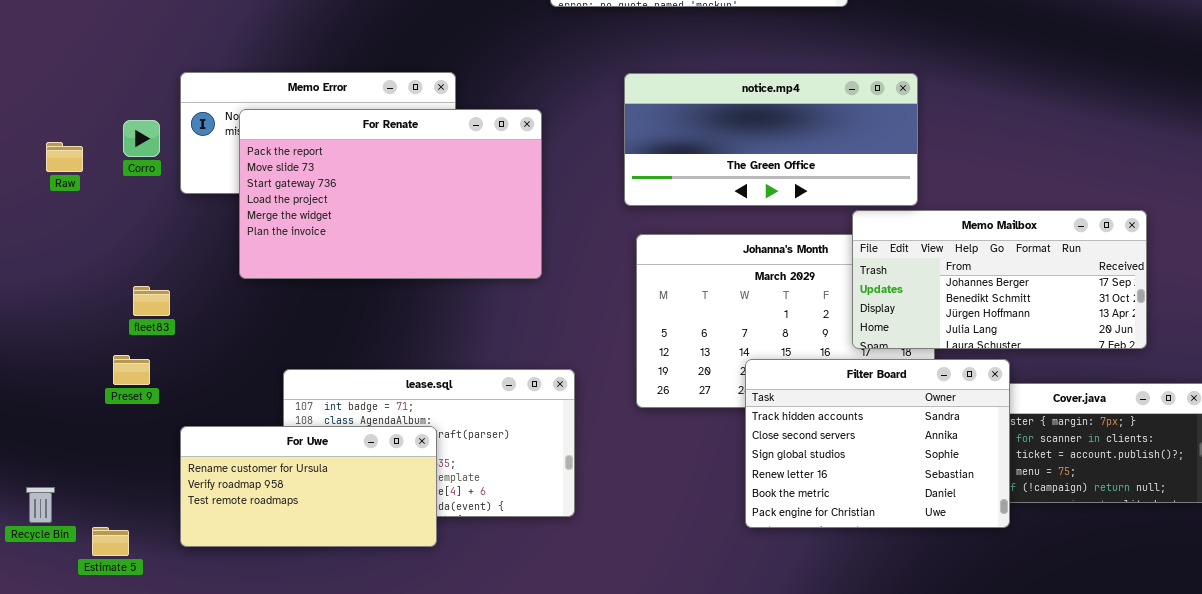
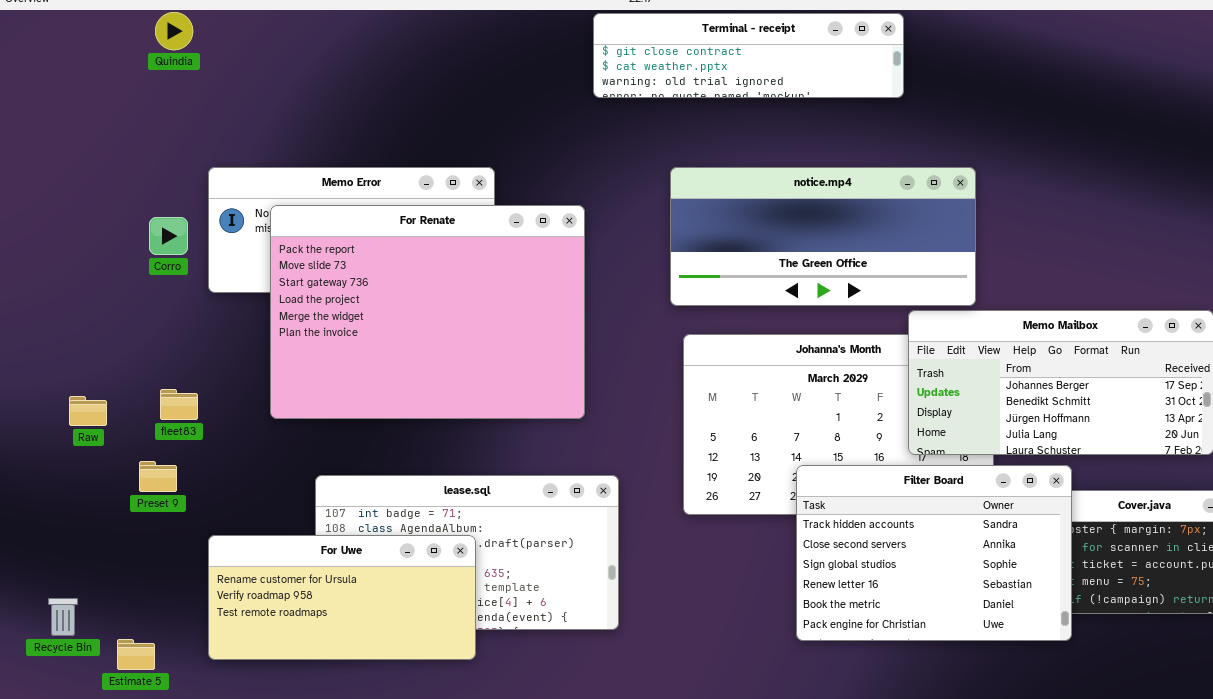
For Renate: [239,109,542,279] -> [270,205,585,419], resized
Raw: [46,142,83,172] -> [69,396,107,426], moved

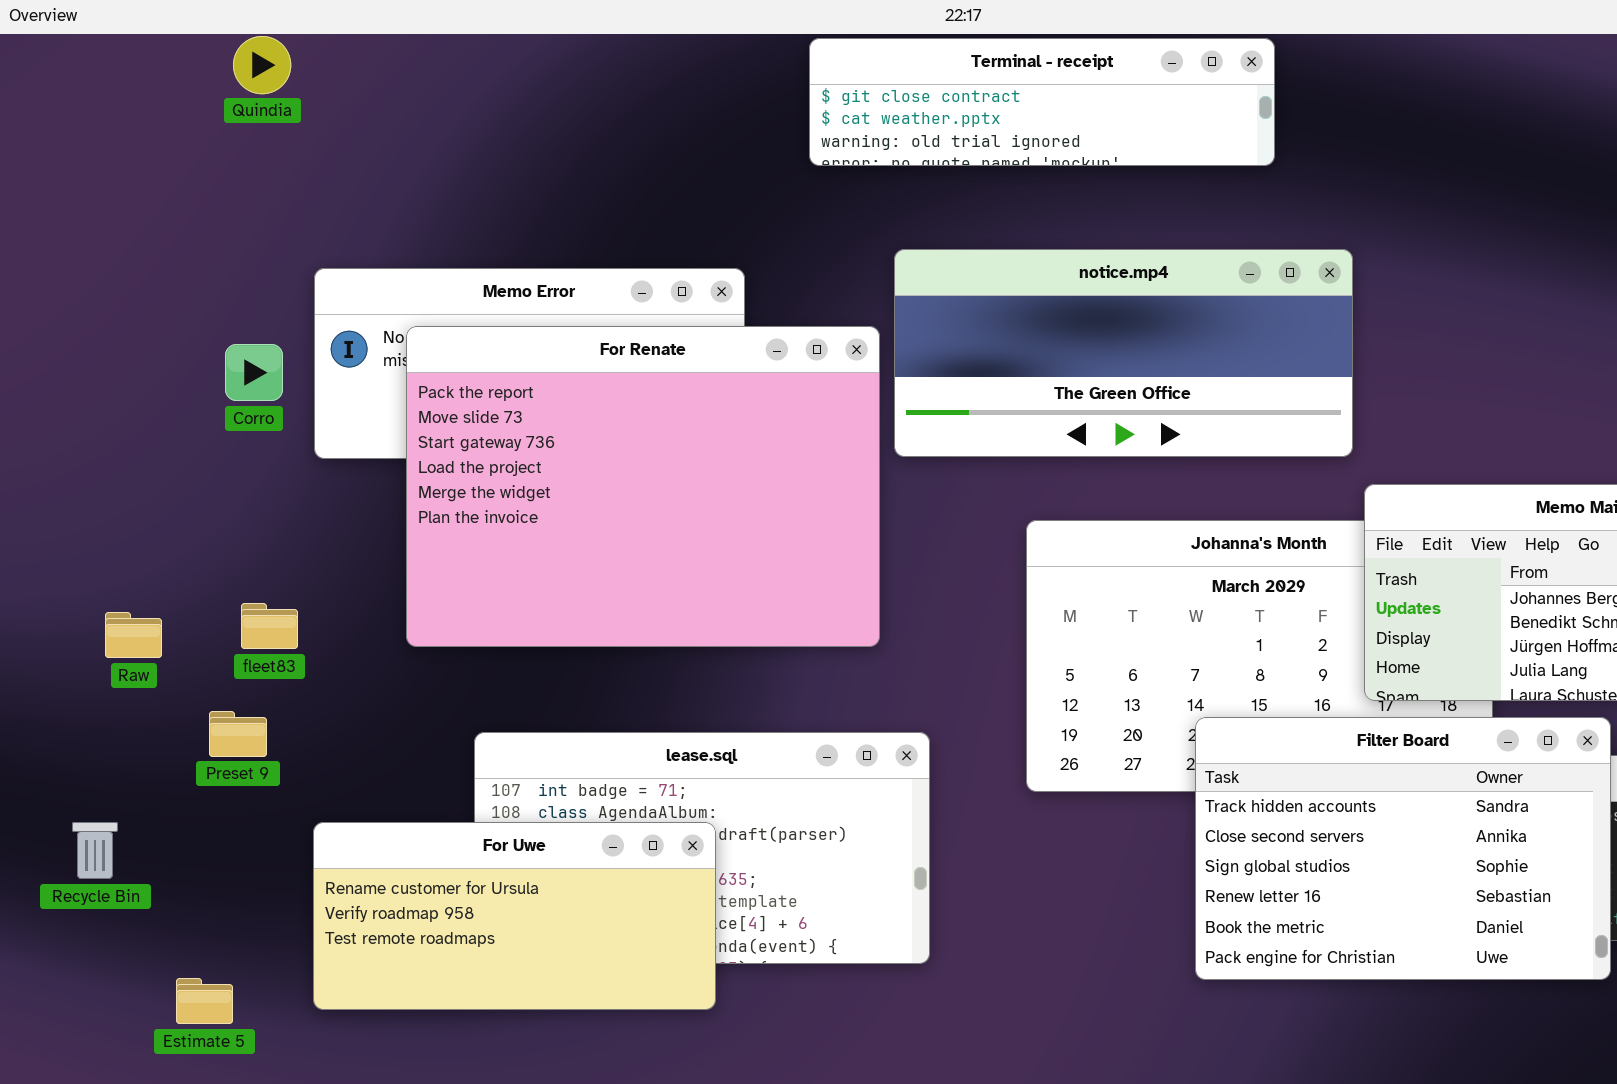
Terminal - receipt: [593,13,904,98] -> [809,38,1275,166], moved
notice.mp4: [670,167,976,306] -> [894,249,1353,457], moved
Recycle Bin: [48,598,78,636] -> [72,822,118,879], moved

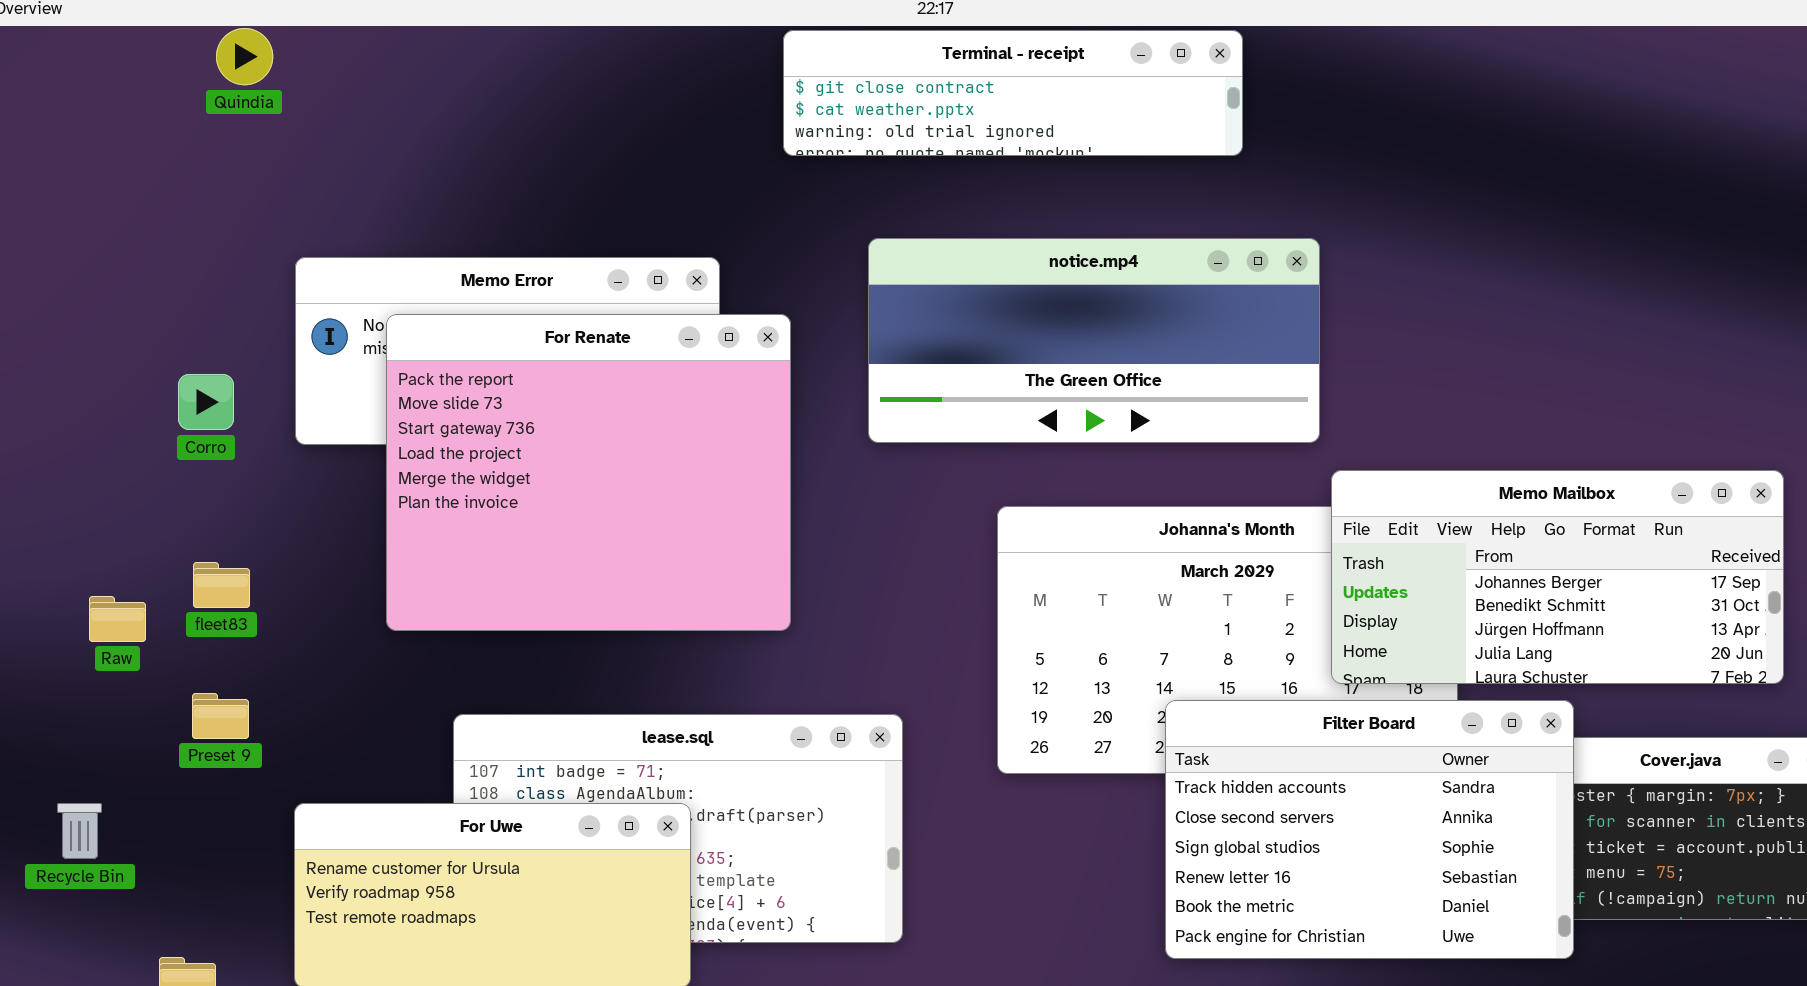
For Renate: [406,326,880,647] -> [386,314,791,631], resized
Corro: [225,344,283,401] -> [178,374,234,430], moved
fleet83: [241,603,298,649] -> [193,562,250,608], moved

